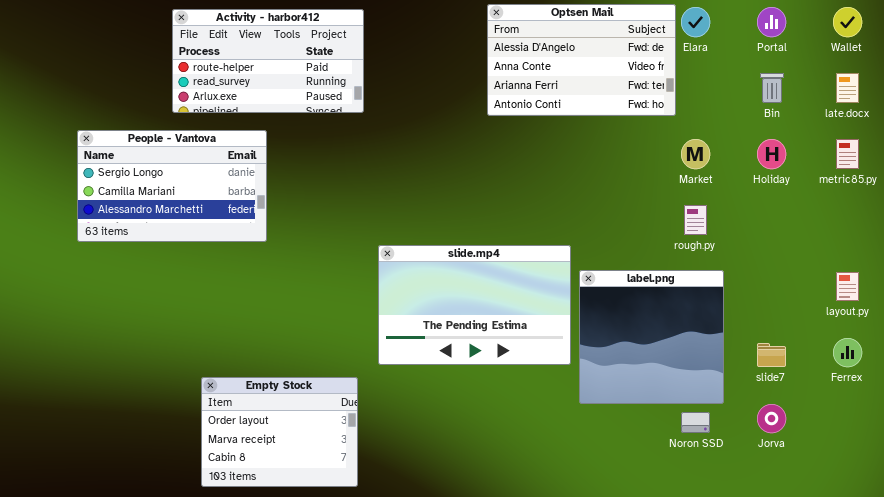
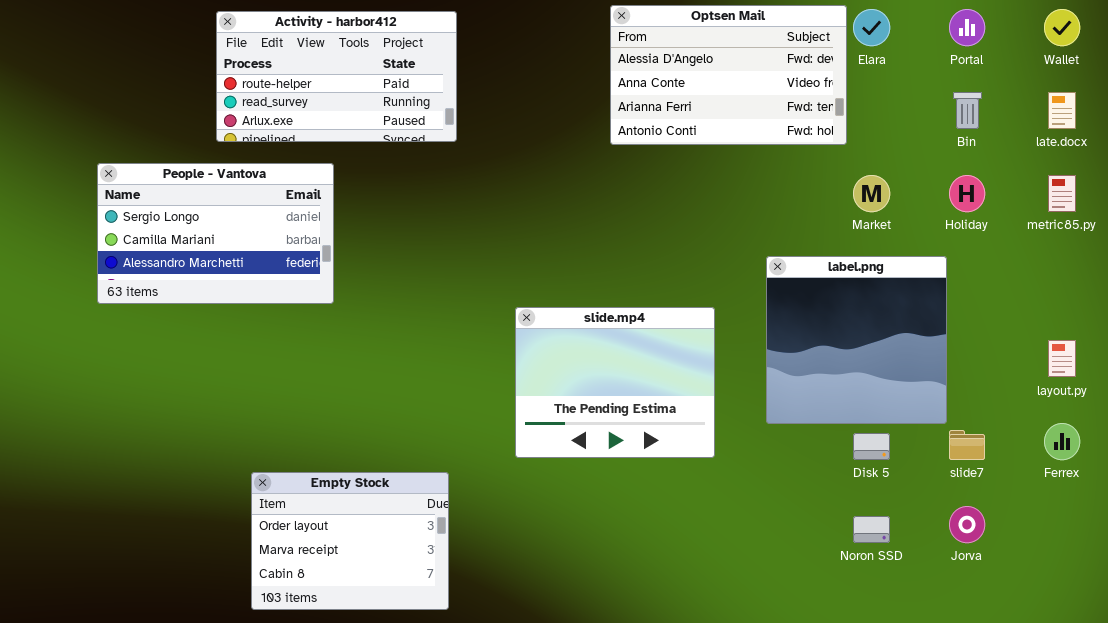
slide.mp4: [378,245,571,365] -> [515,307,715,458], resized
label.png: [579,270,724,404] -> [766,256,947,424], moved

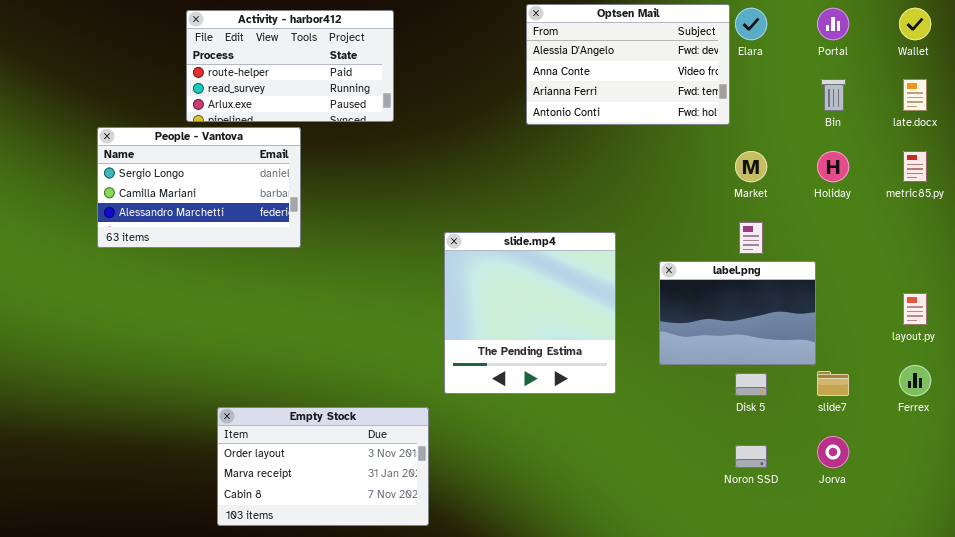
People - Vantova: [97,163,334,304] -> [97,127,301,248], moved
label.png: [766,256,947,424] -> [659,261,816,365], resized
slide.mp4: [515,307,715,458] -> [444,232,616,394], resized
Empty Stock: [251,472,449,610] -> [217,407,429,526], resized

